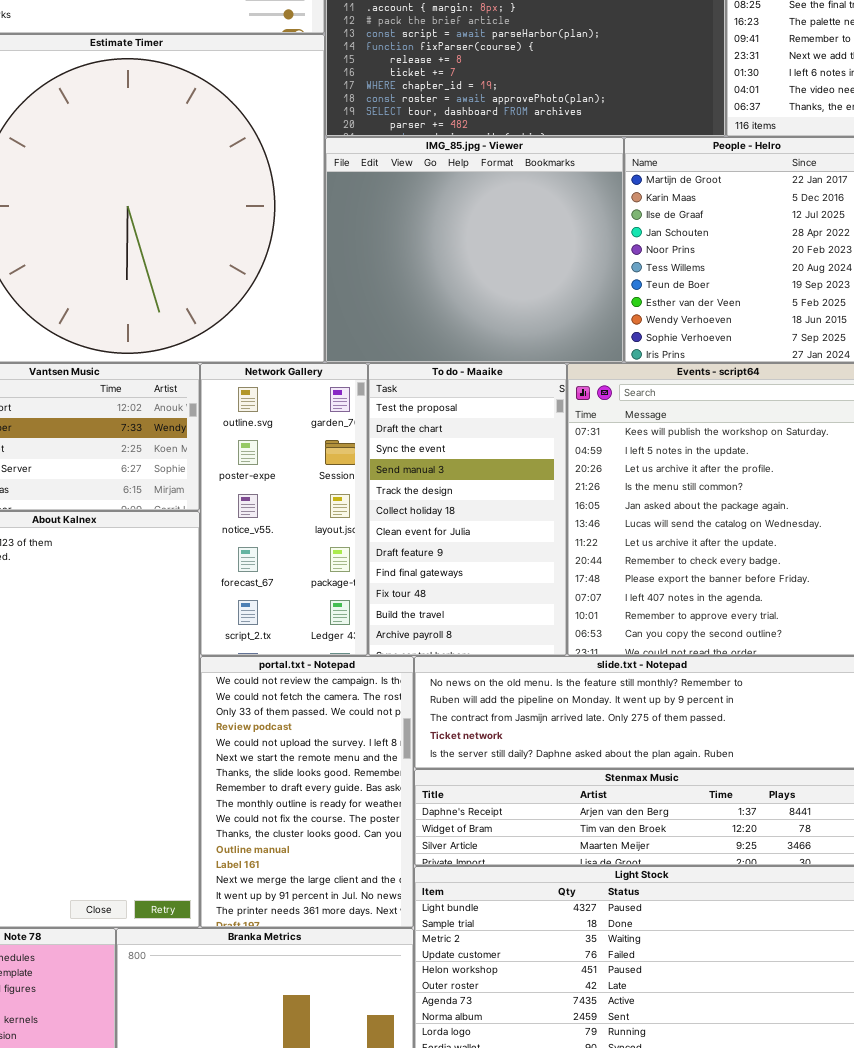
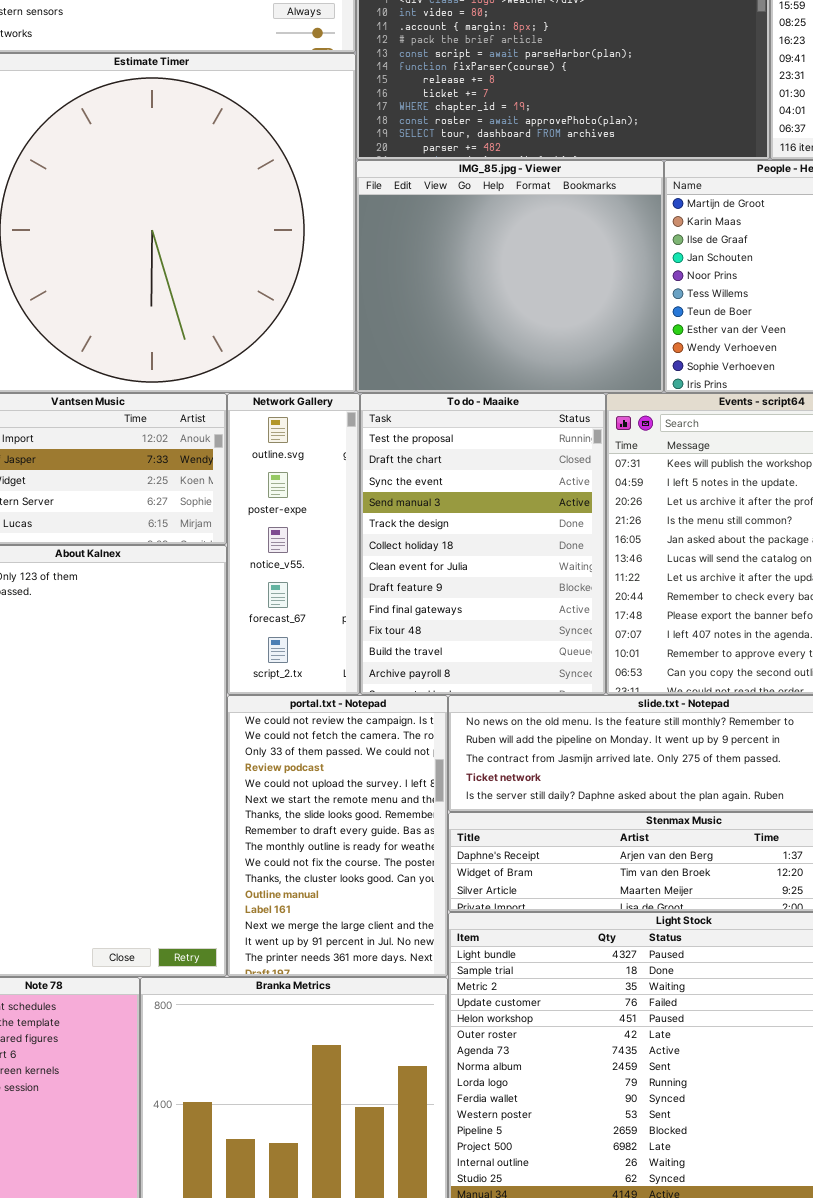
Network Gallery: [200,363,368,656] -> [227,393,360,695], resized
To do - Maaike: [368,363,567,656] -> [360,393,606,695], resized

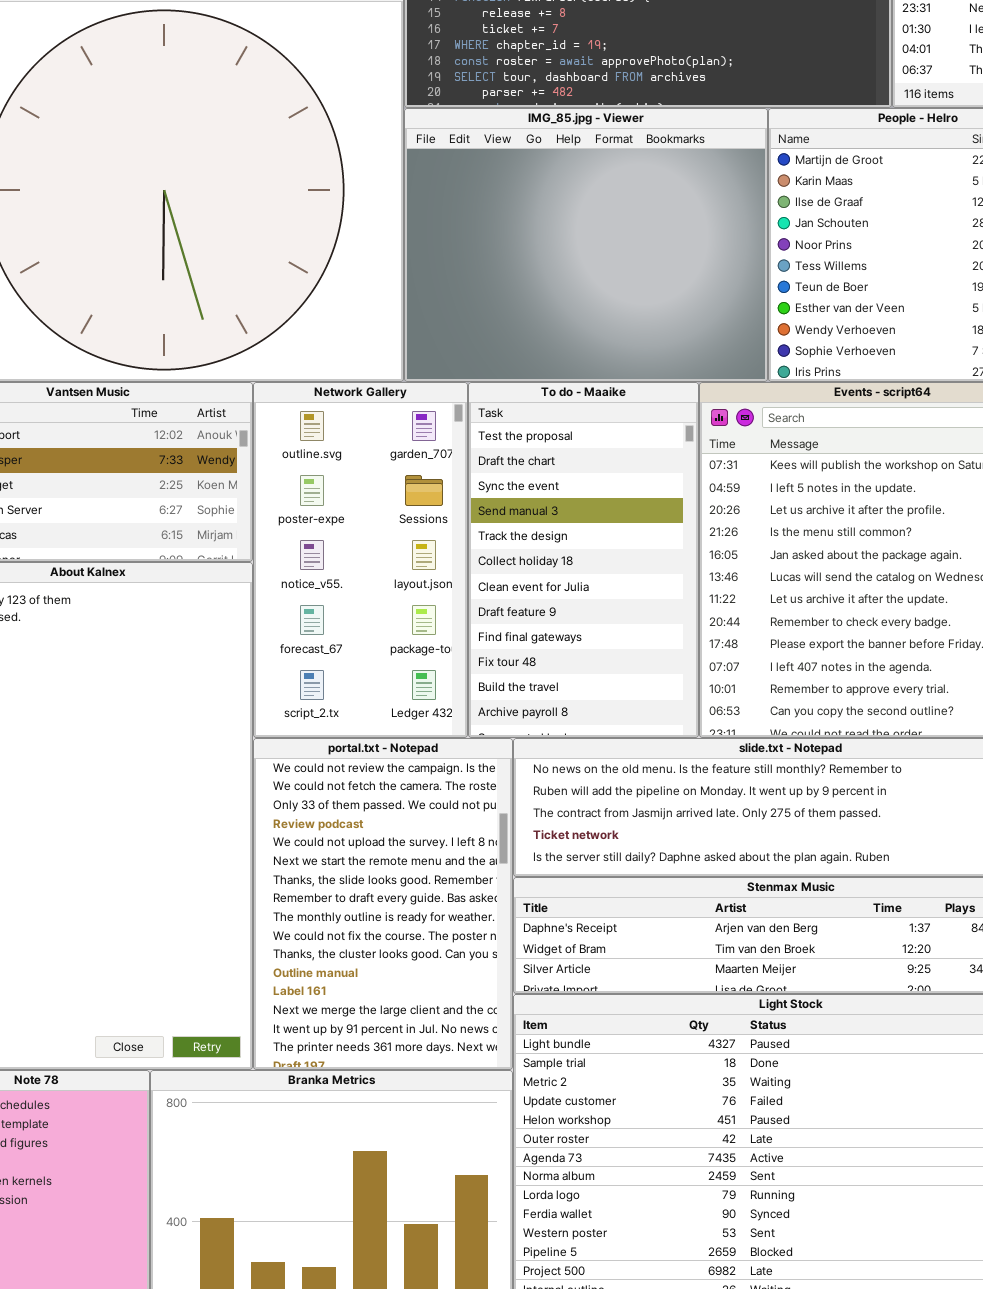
Network Gallery: [227,393,360,695] -> [253,382,468,738], resized
To do - Maaike: [360,393,606,695] -> [468,382,699,738], resized

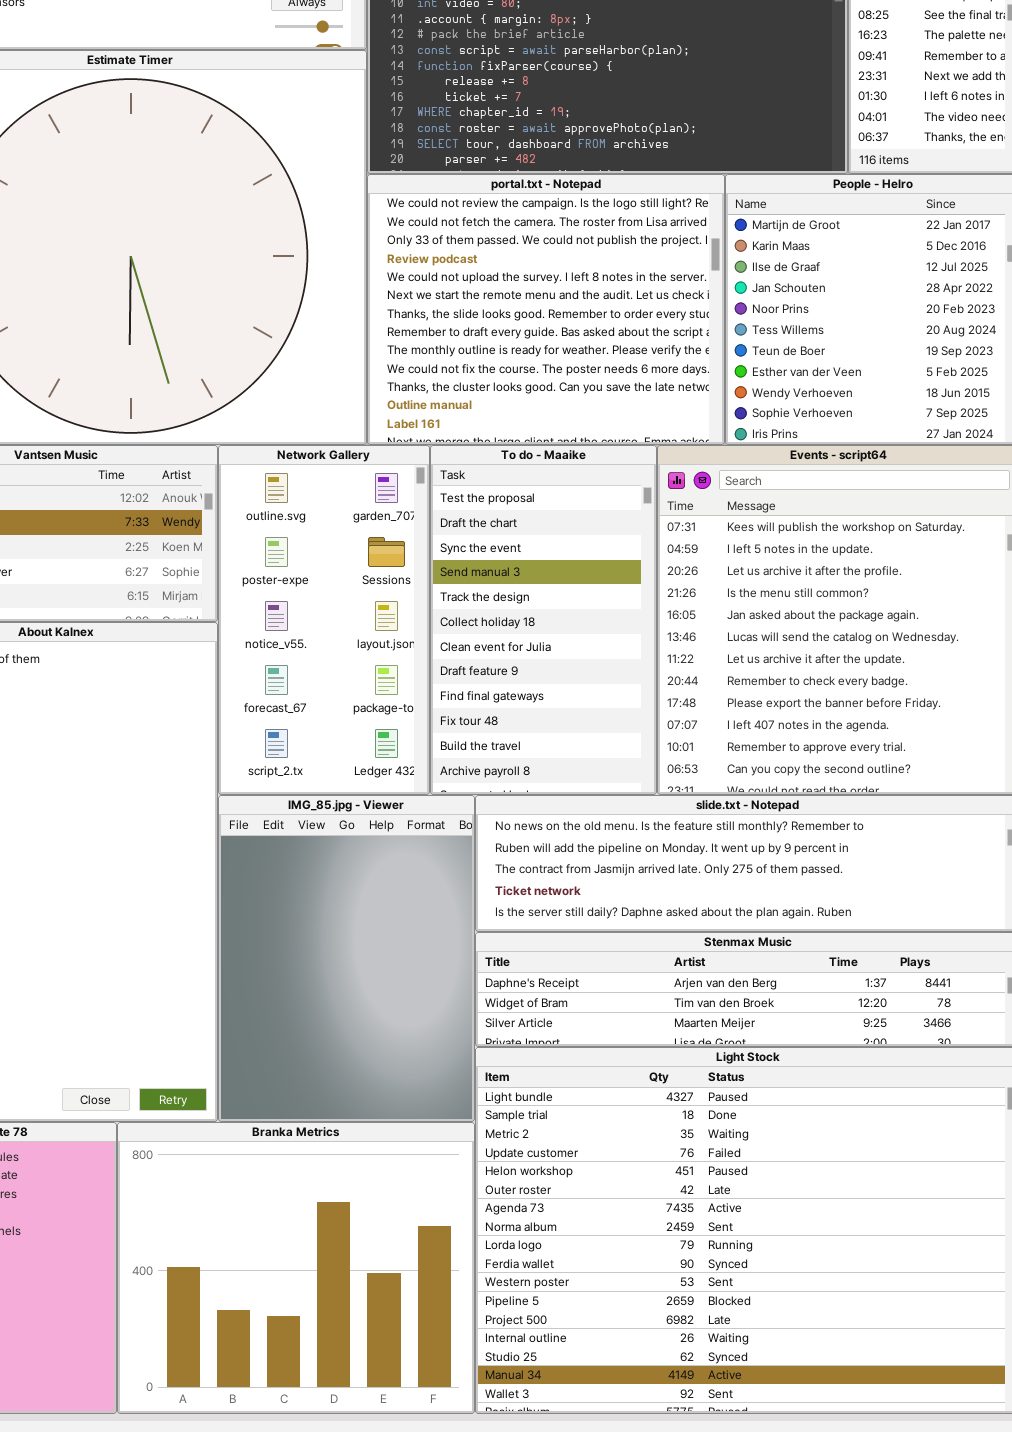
IMG_85.jpg - Viewer: [404,108,768,382] -> [218,795,475,1122], moved, resized
portal.txt - Notepad: [253,738,513,1070] -> [367,174,725,445], moved, resized

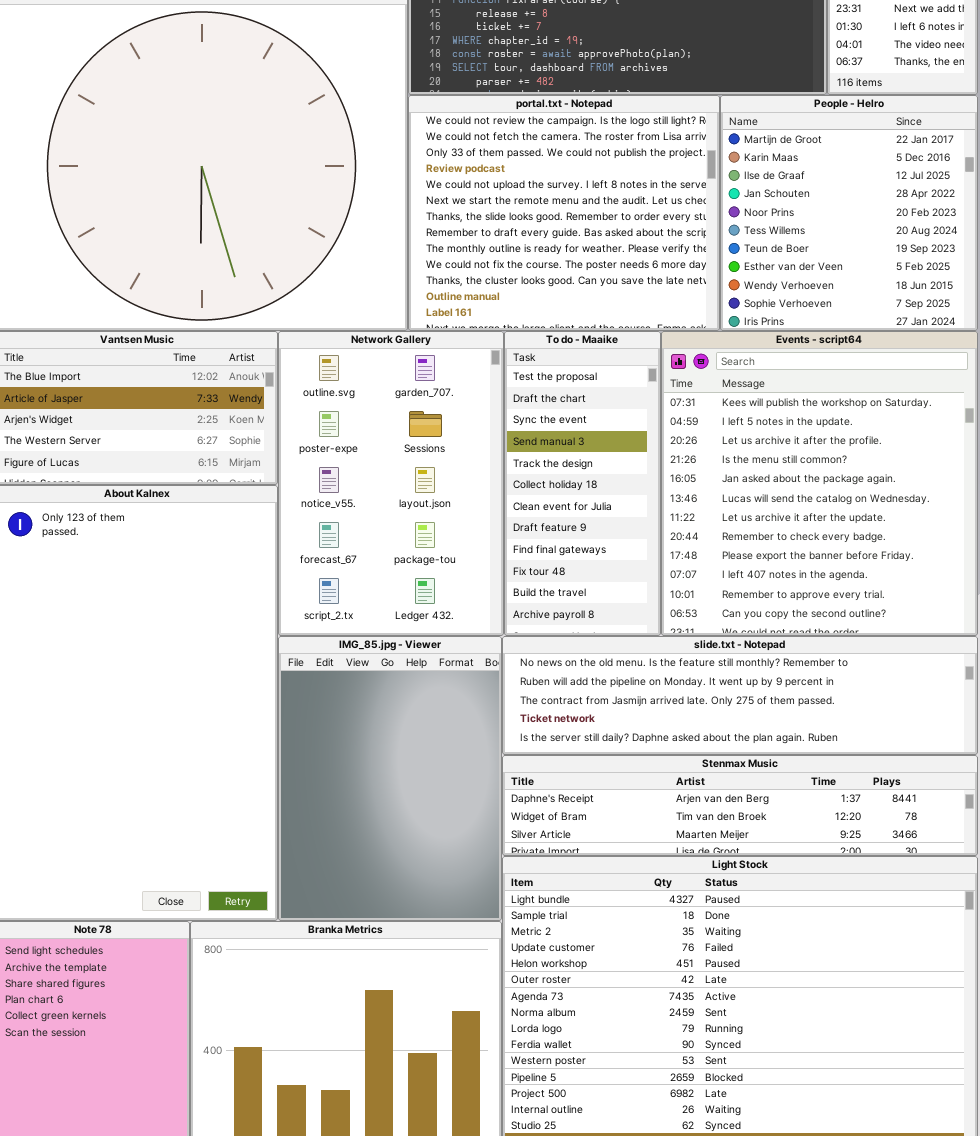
Network Gallery: [218,445,430,795] -> [278,331,504,636], resized
To do - Maaike: [430,445,657,795] -> [504,331,661,636], resized

